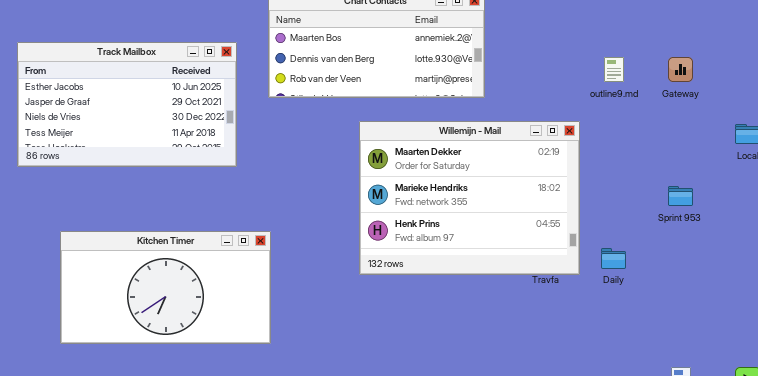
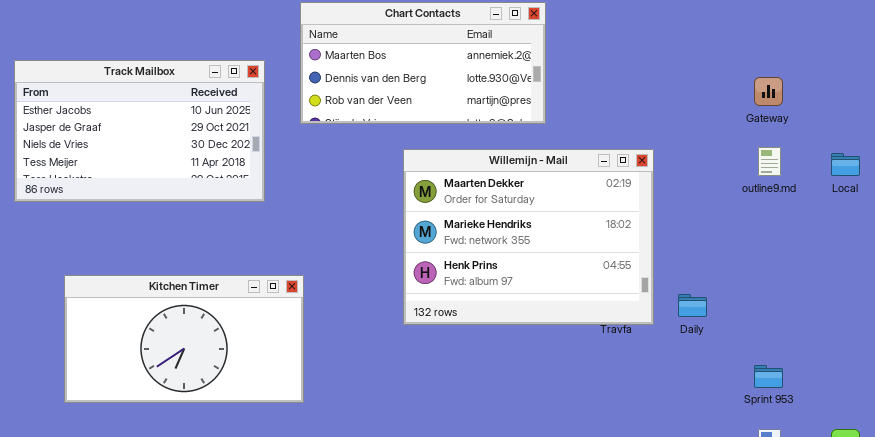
outline9.md: [604,57,624,82] -> [758,147,781,176], moved
Sprint 953: [668,186,693,206] -> [754,365,783,388], moved

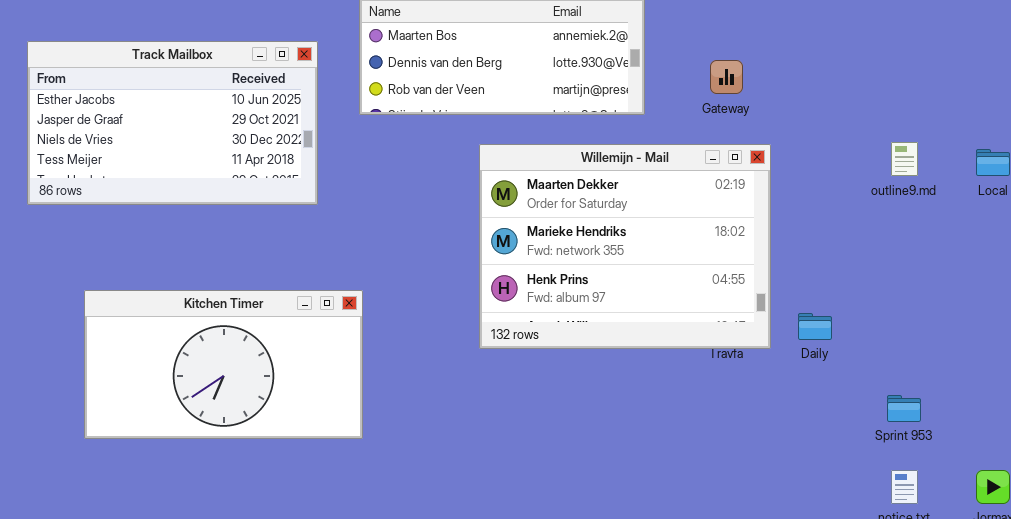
Gateway: [754,77,783,106] -> [710,60,743,94], moved

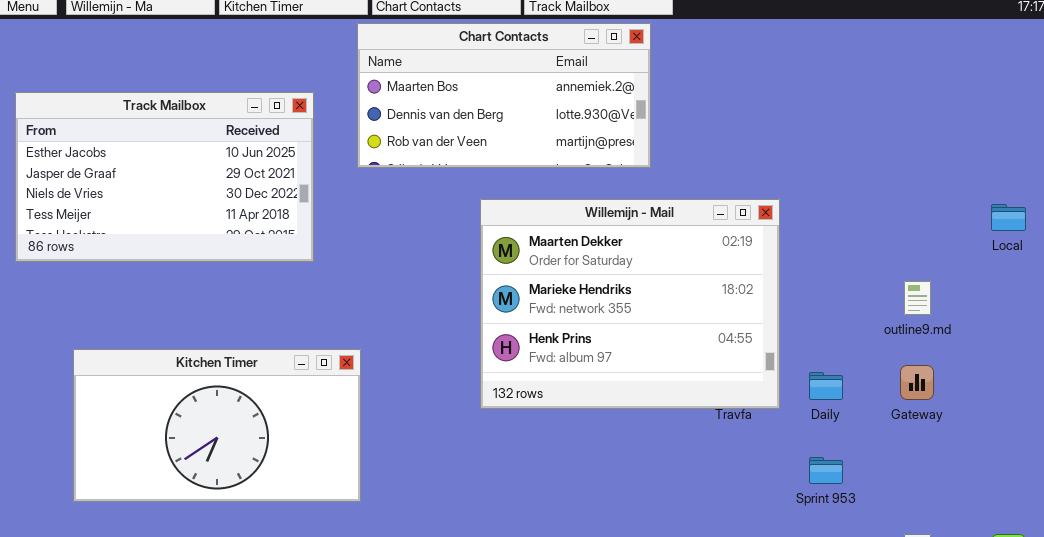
Gateway: [710,60,743,94] -> [900,365,934,400], moved
outline9.md: [891,142,918,176] -> [904,281,931,315], moved
Sprint 953: [887,395,921,422] -> [809,457,843,484], moved

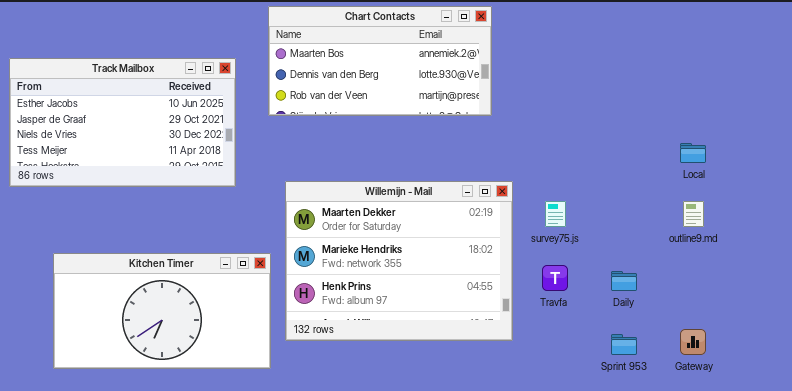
Willemijn - Mail: [480,199,780,409] -> [285,181,513,341], moved
Local: [991,204,1026,231] -> [680,143,706,163], moved
Gateway: [900,365,934,400] -> [680,329,706,355], moved

